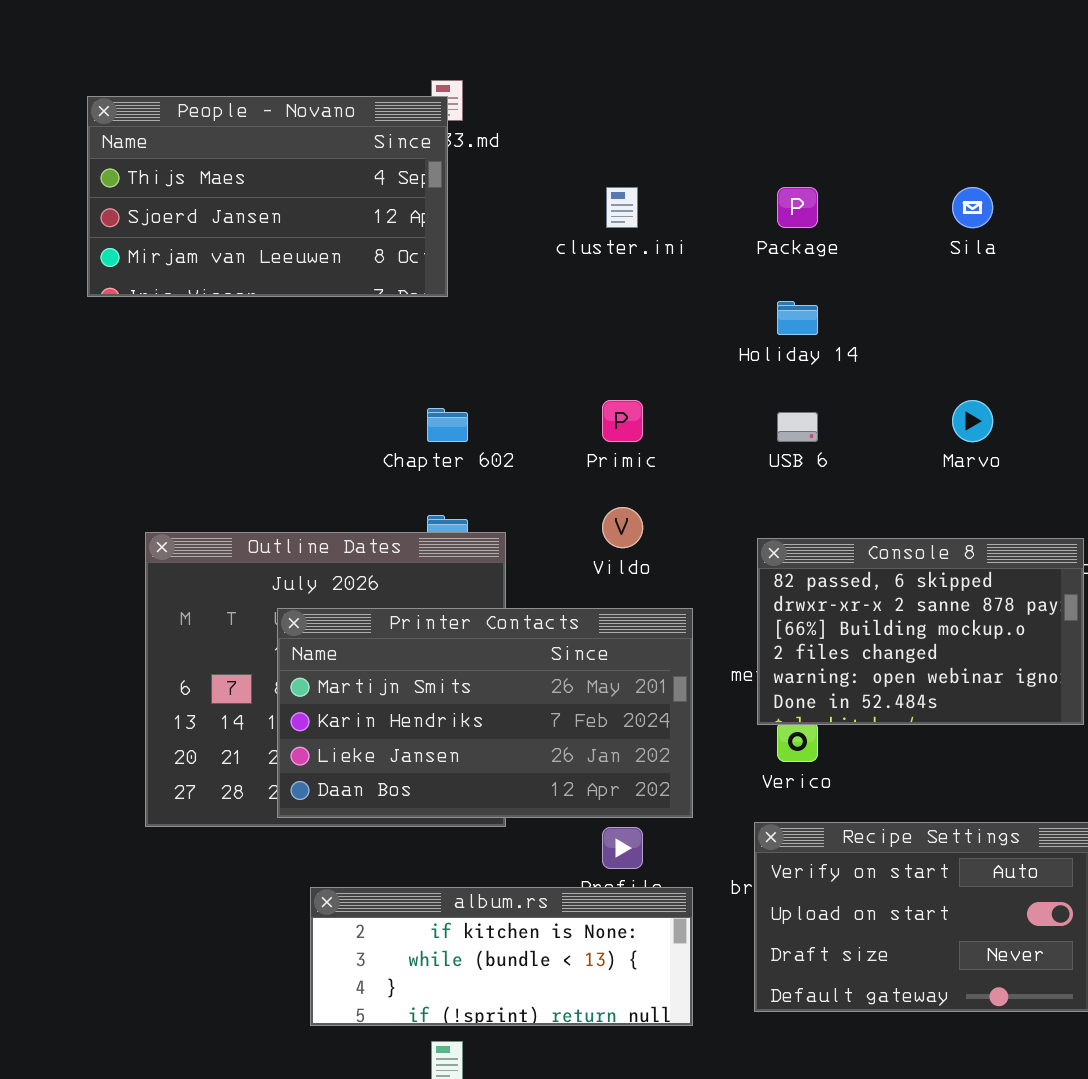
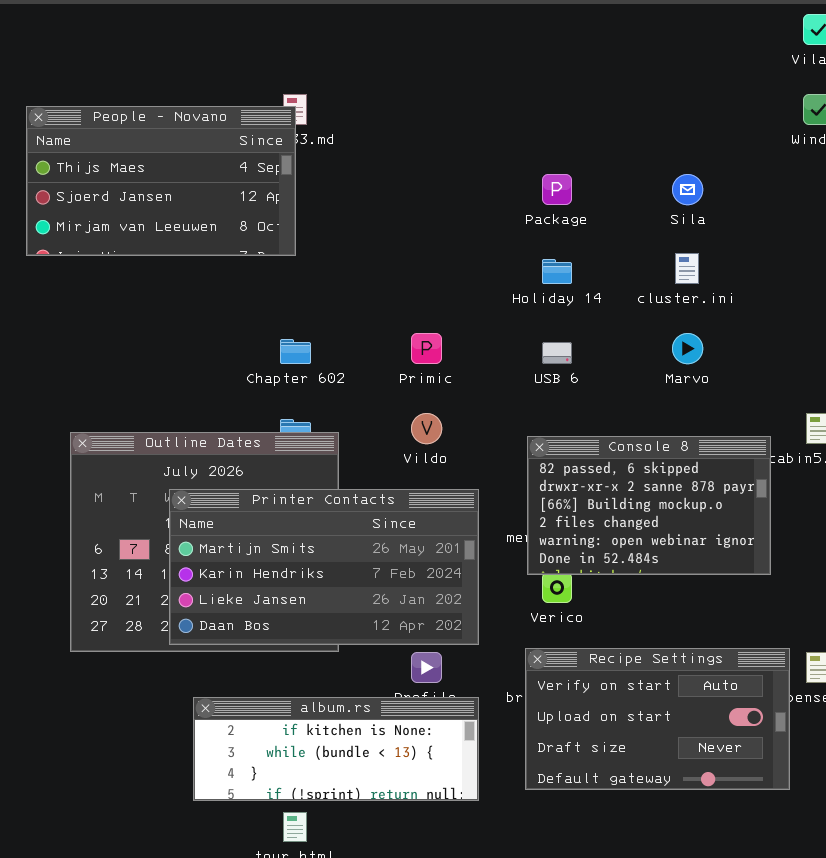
cluster.ini: [606,187,638,228] -> [675,253,699,284], moved

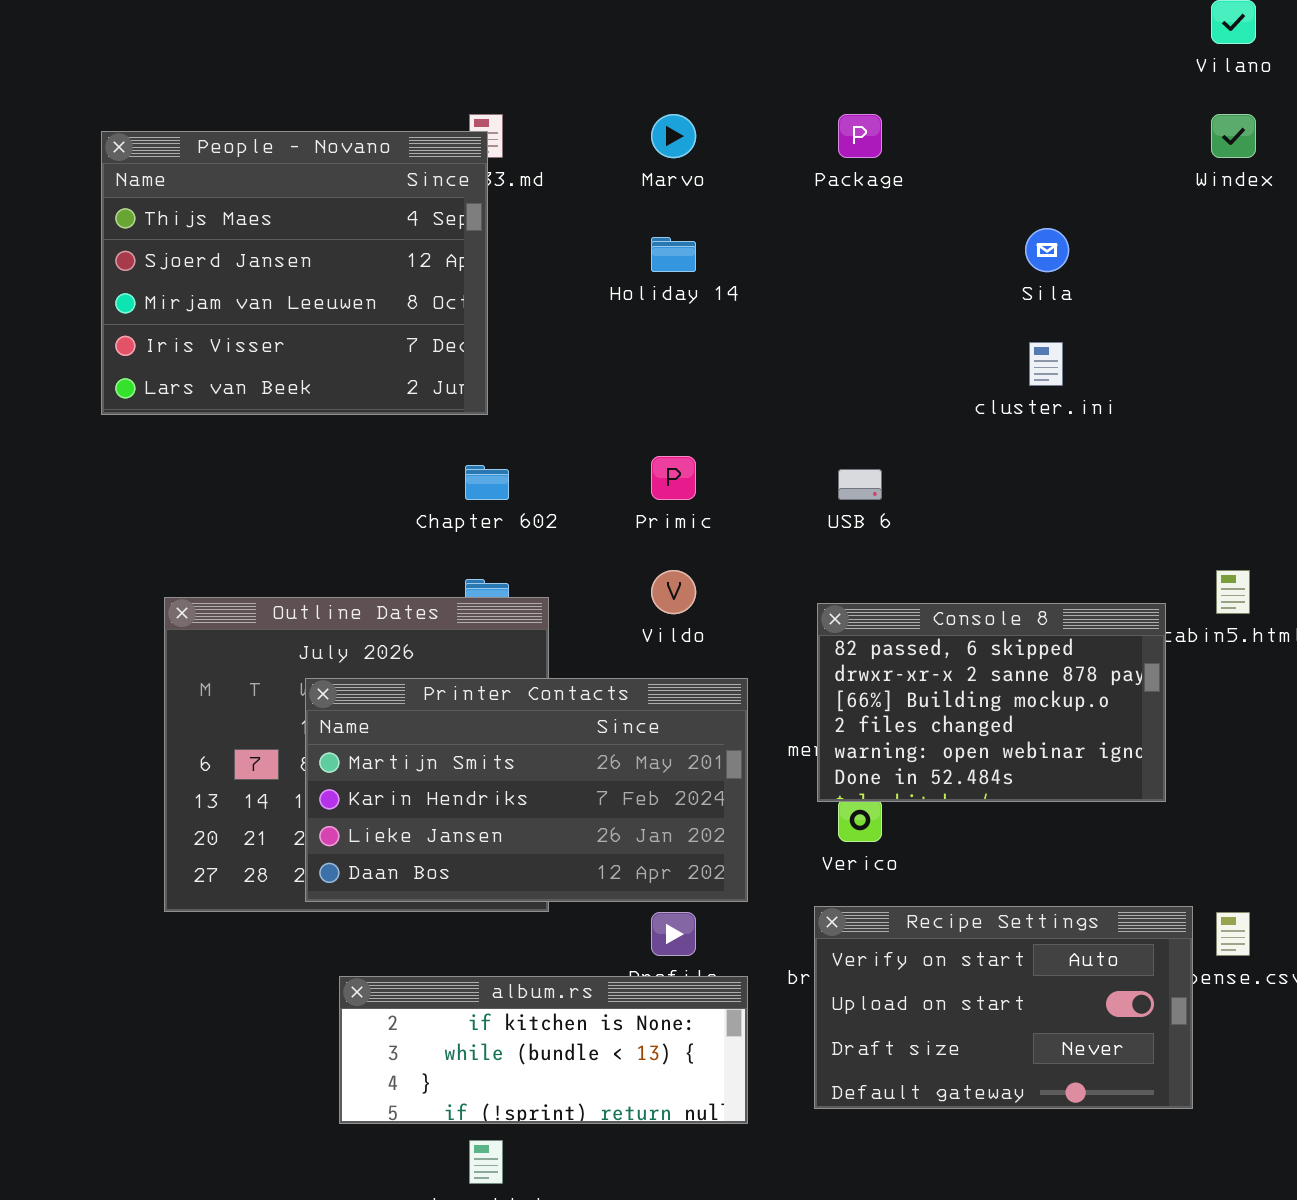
People - Novano: [26,106,296,256] -> [101,131,488,415], resized
Package: [542,174,572,205] -> [838,114,882,158], moved
Holiday 14: [542,259,572,284] -> [651,237,696,272], moved
Marvo: [672,333,703,364] -> [651,114,696,158], moved

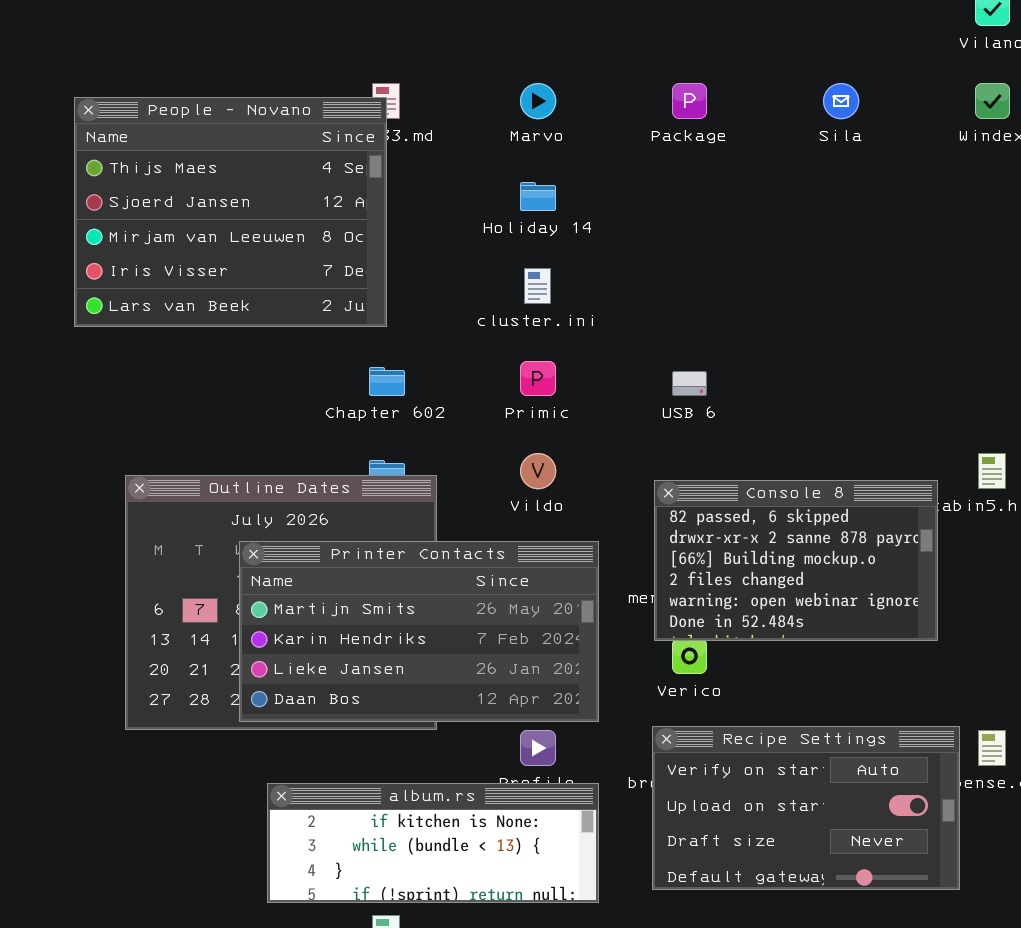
Sila: [1025,228,1069,272] -> [823,83,859,119], moved
cluster.ini: [1029,342,1063,386] -> [524,268,551,304], moved

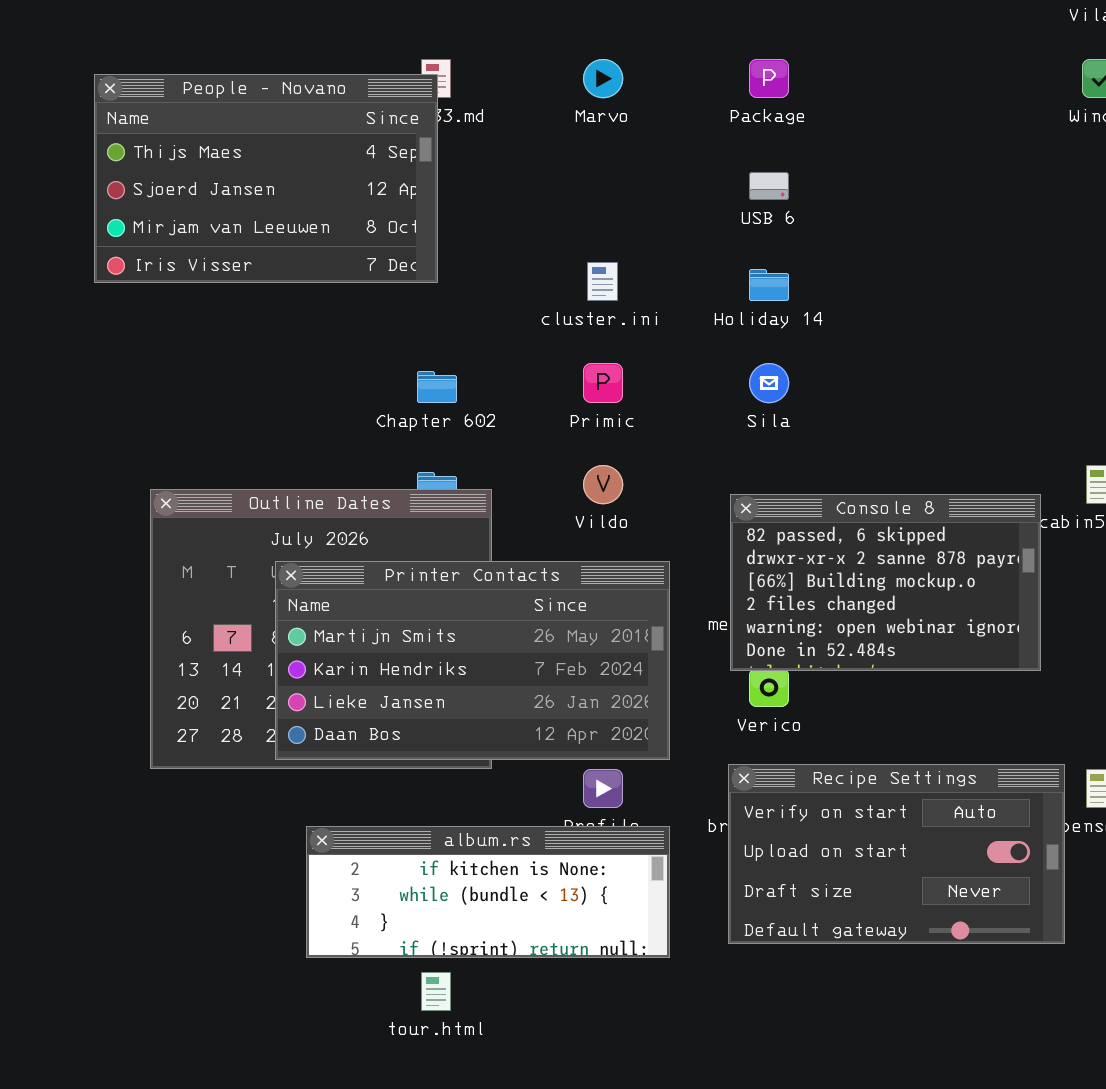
Sila: [823,83,859,119] -> [749,363,789,403], moved
People - Novano: [74,97,387,327] -> [94,74,438,283], resized
Holiday 14: [520,182,556,211] -> [749,269,789,301], moved
USB 6: [672,371,707,396] -> [749,172,789,200], moved

